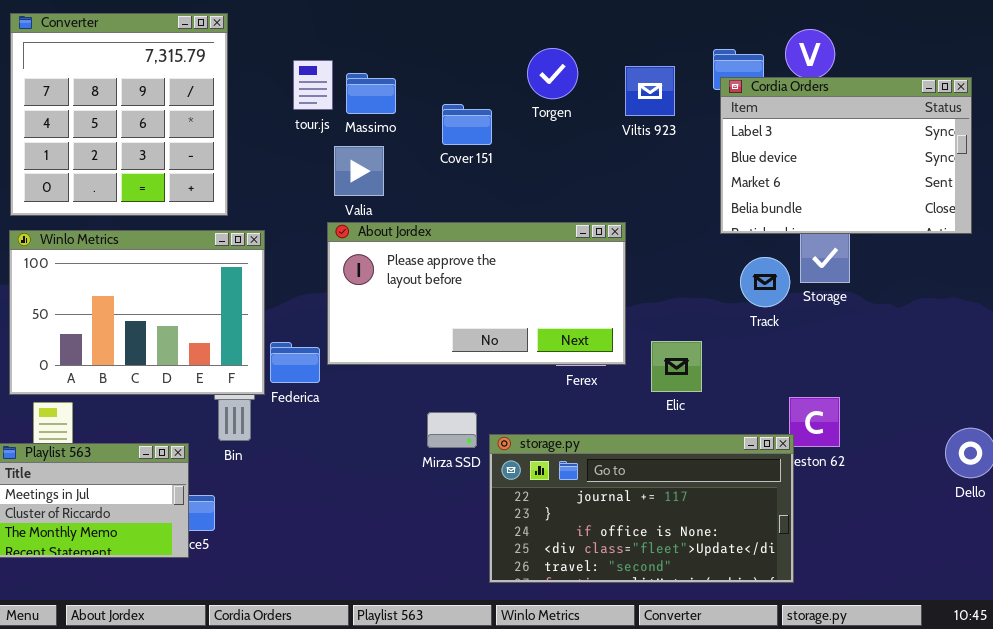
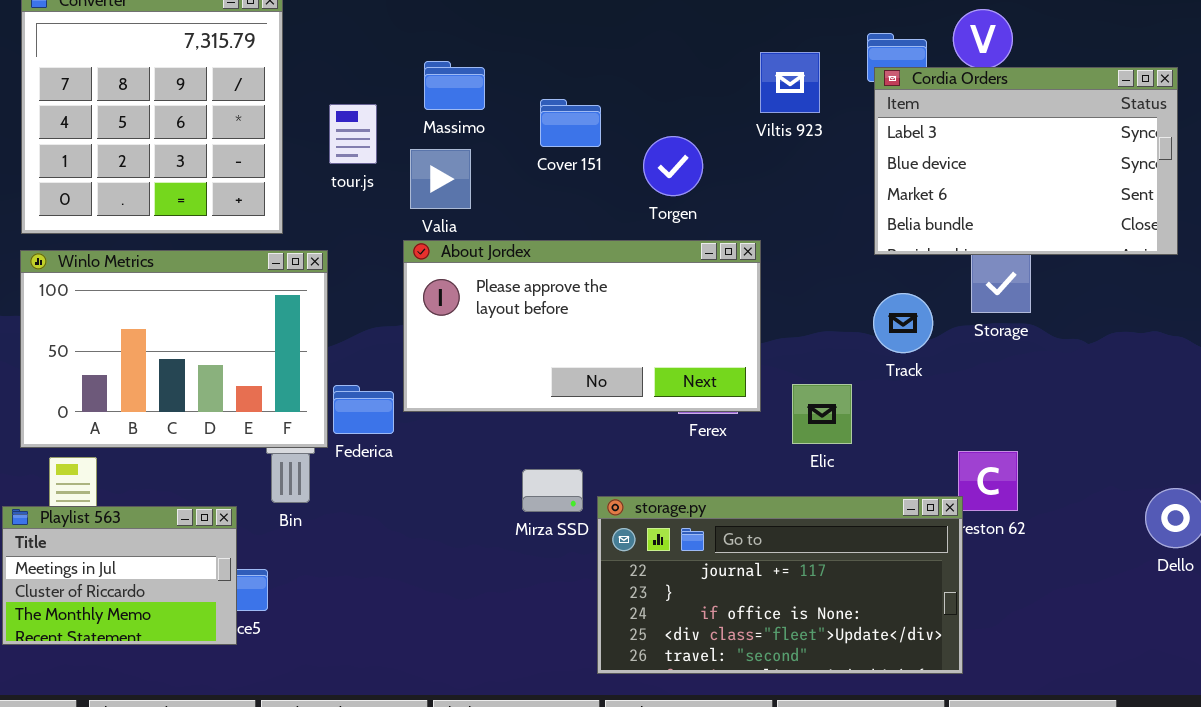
Torgen: [527,48,578,99] -> [643,136,703,196], moved
tour.js: [293,60,333,110] -> [329,104,377,164], moved
Track: [740,257,790,307] -> [873,293,933,353], moved

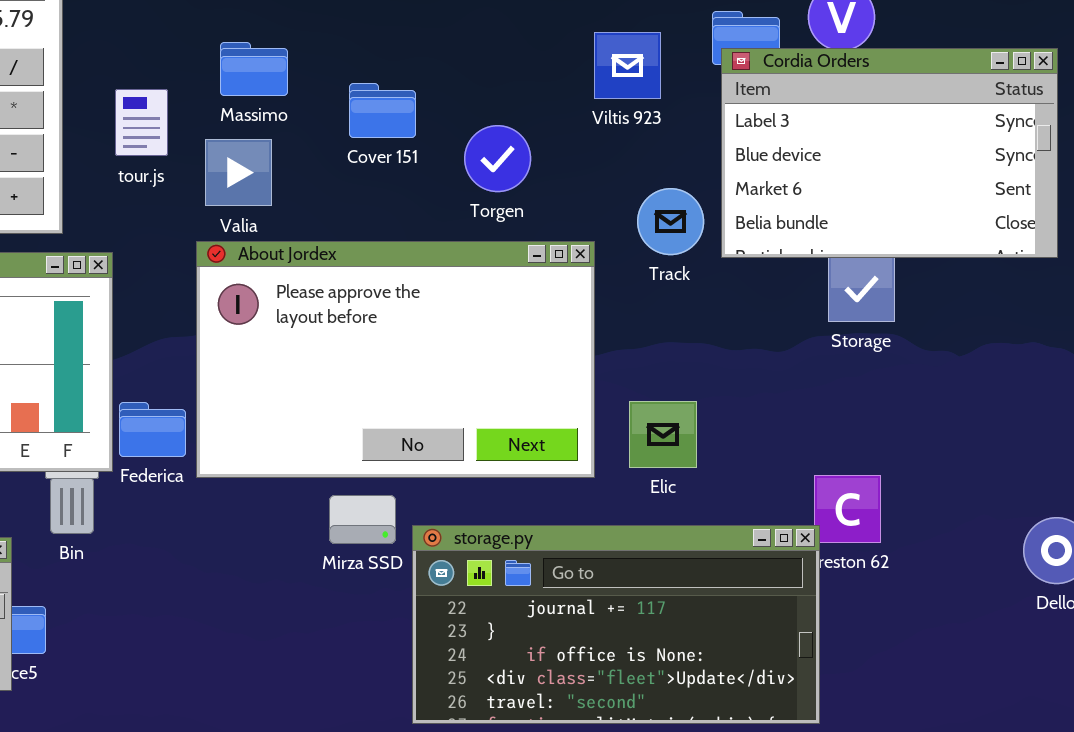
About Jordex: [403,240,761,412] -> [196,241,595,478], resized
Track: [873,293,933,353] -> [637,188,704,255], moved

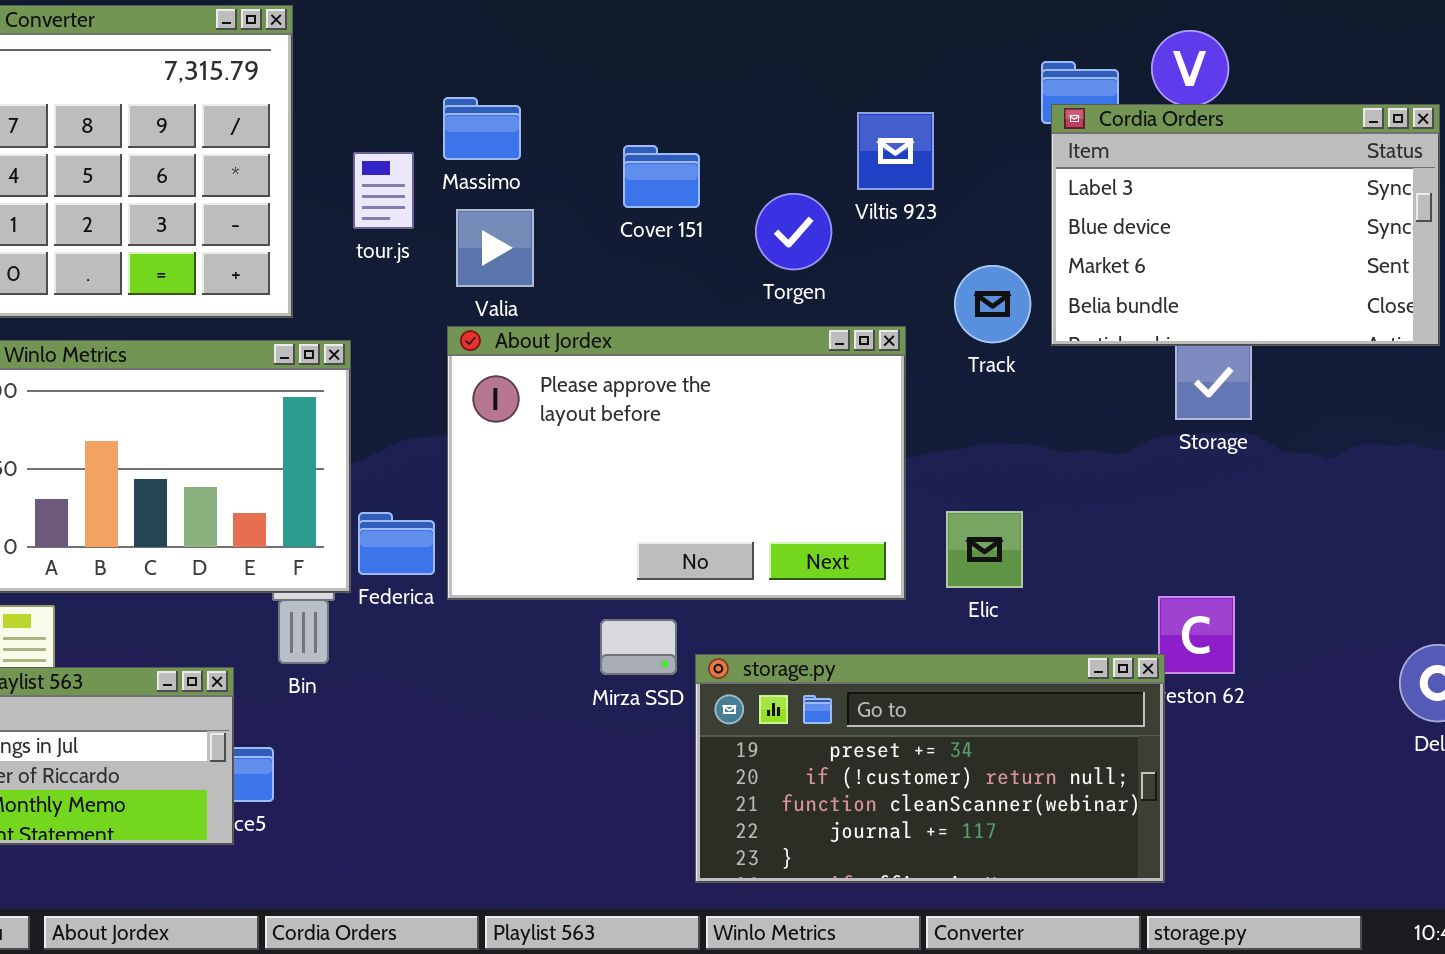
Viltis 923: [594,32,661,99] -> [857,112,934,190], moved
Massimo: [220,42,288,96] -> [443,97,521,160], moved
storage.py: [412,525,820,724] -> [695,654,1165,883], scrolled up 3 rows

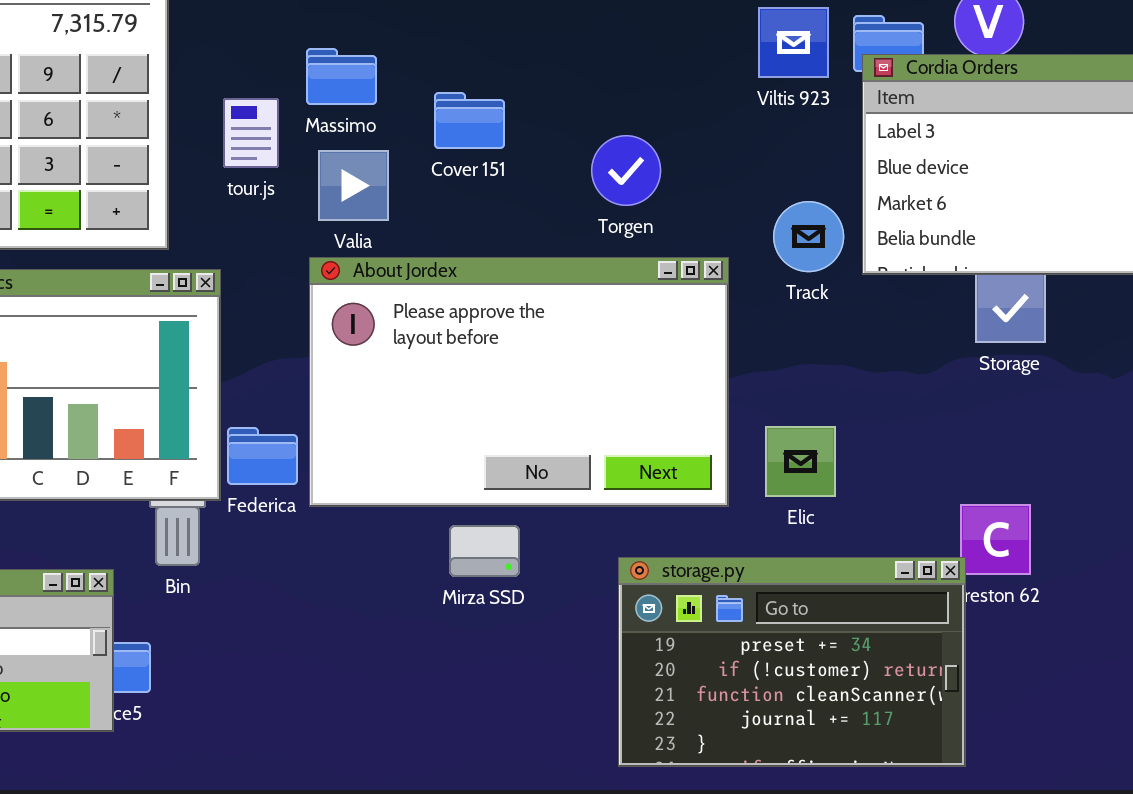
Viltis 923: [857,112,934,190] -> [758,7,829,78], moved
Cover 151: [623,145,700,208] -> [434,92,505,149], moved
storage.py: [695,654,1165,883] -> [618,557,966,767], resized

